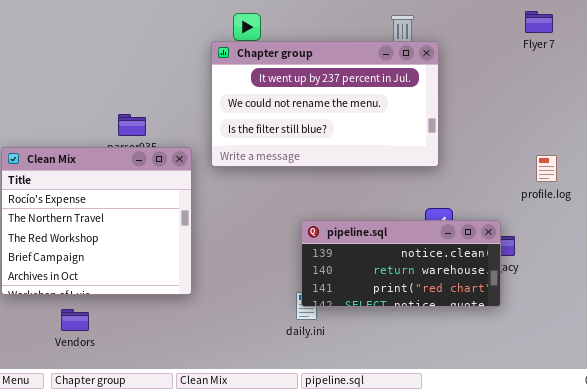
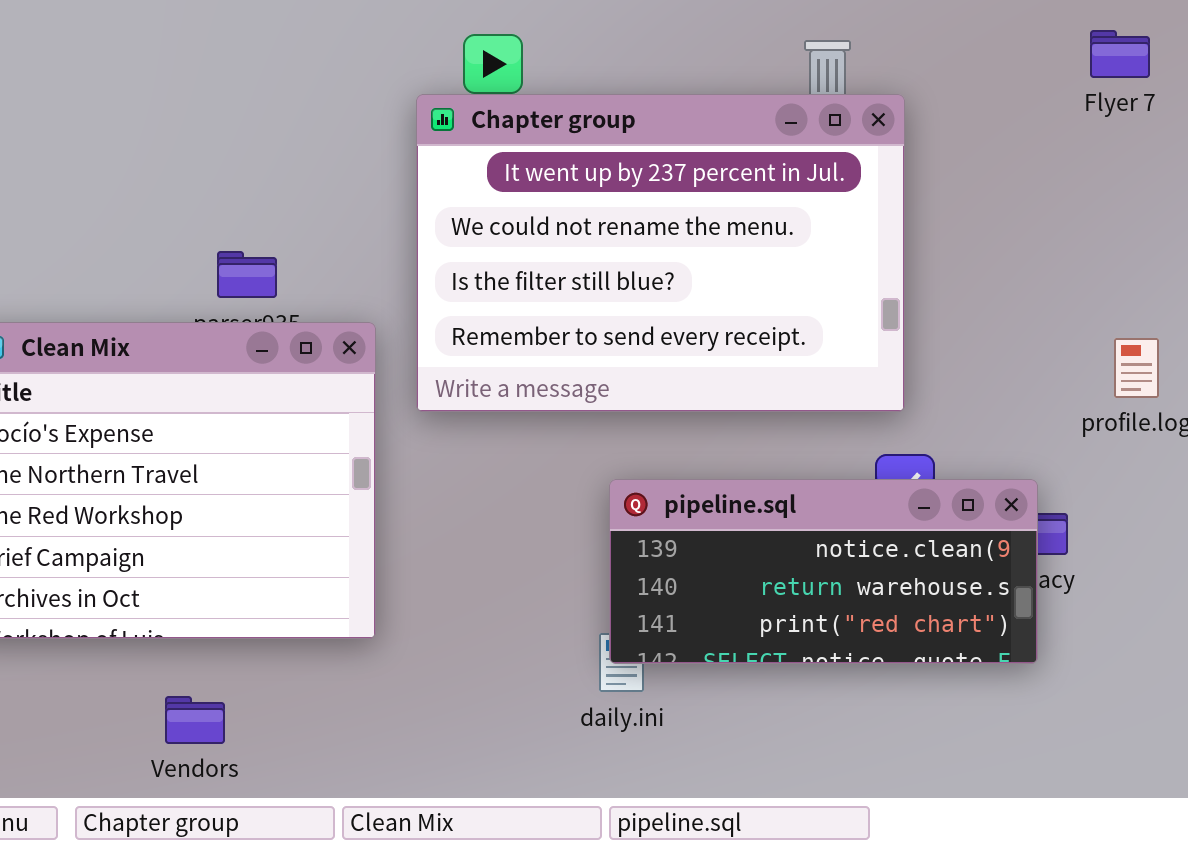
Chapter group: [211,41,439,167] -> [416,94,905,412], resized
Vendors: [61,309,89,331] -> [165,696,225,744], moved

